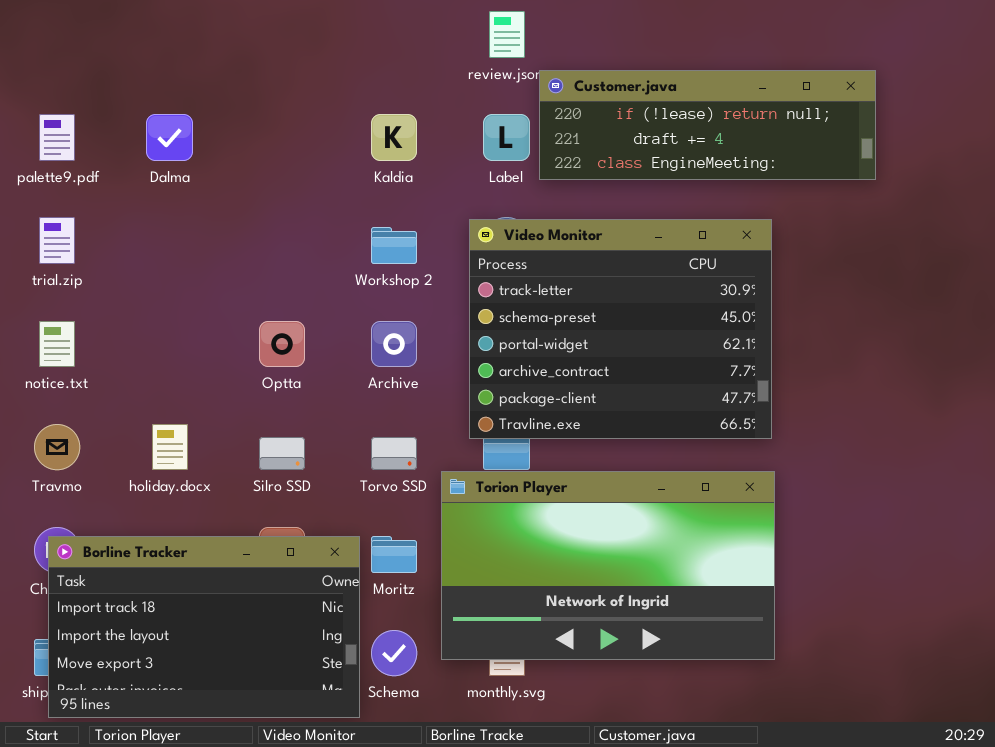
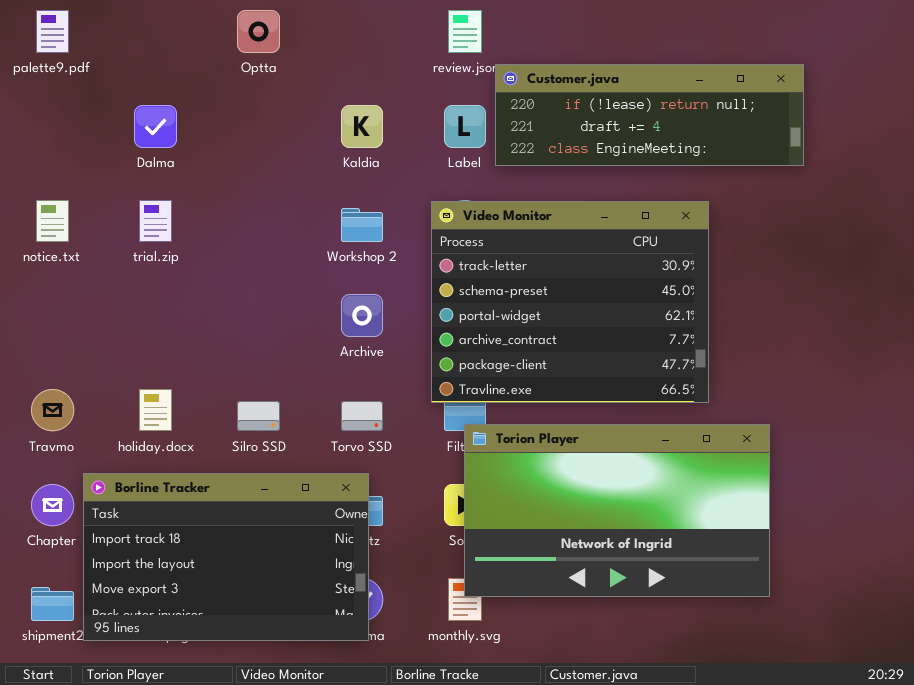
palette9.pdf: [39,114,75,161] -> [36,10,69,53], moved
trial.zip: [39,217,75,264] -> [139,200,172,242], moved
notice.txt: [39,321,75,367] -> [36,200,69,242], moved
Optta: [259,321,305,367] -> [237,10,280,53], moved
Torion Player: [441,471,775,660] -> [464,424,770,597], moved
Borline Tracker: [48,536,360,718] -> [83,473,369,641], moved

